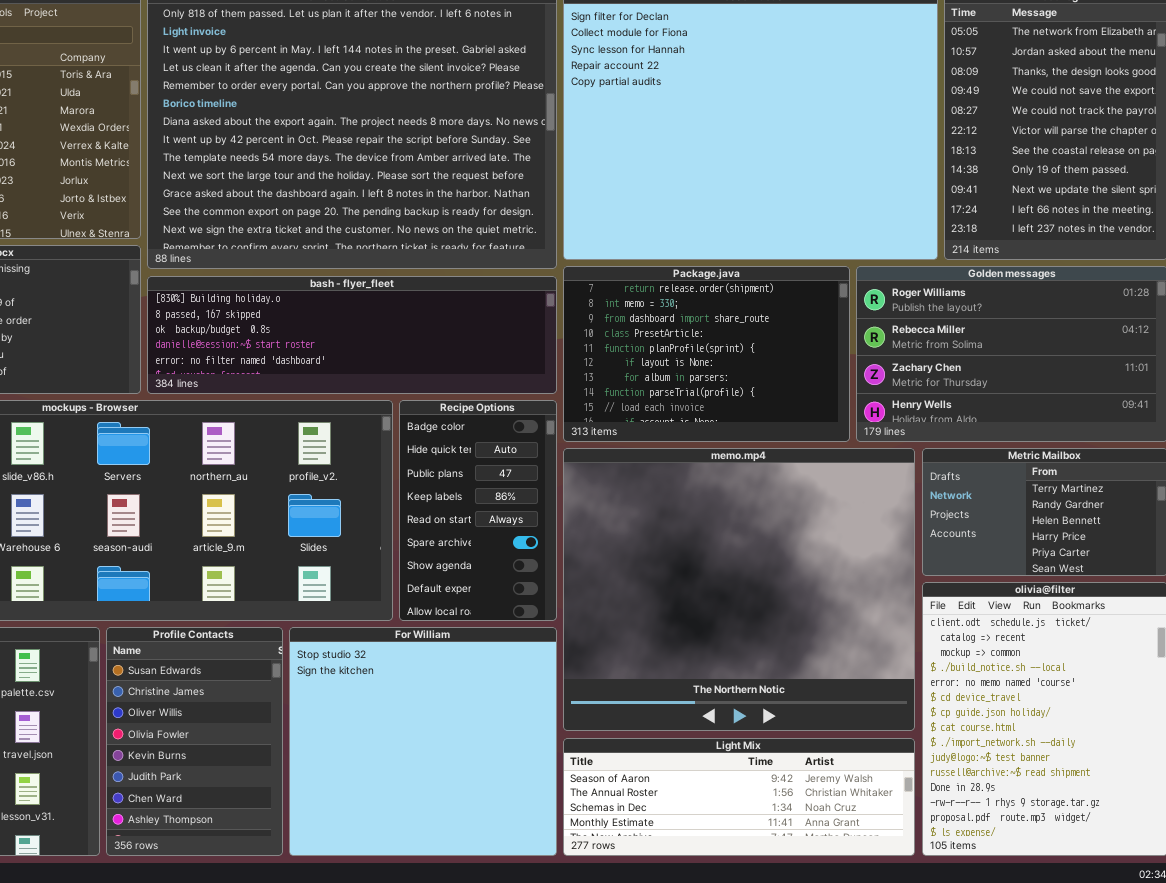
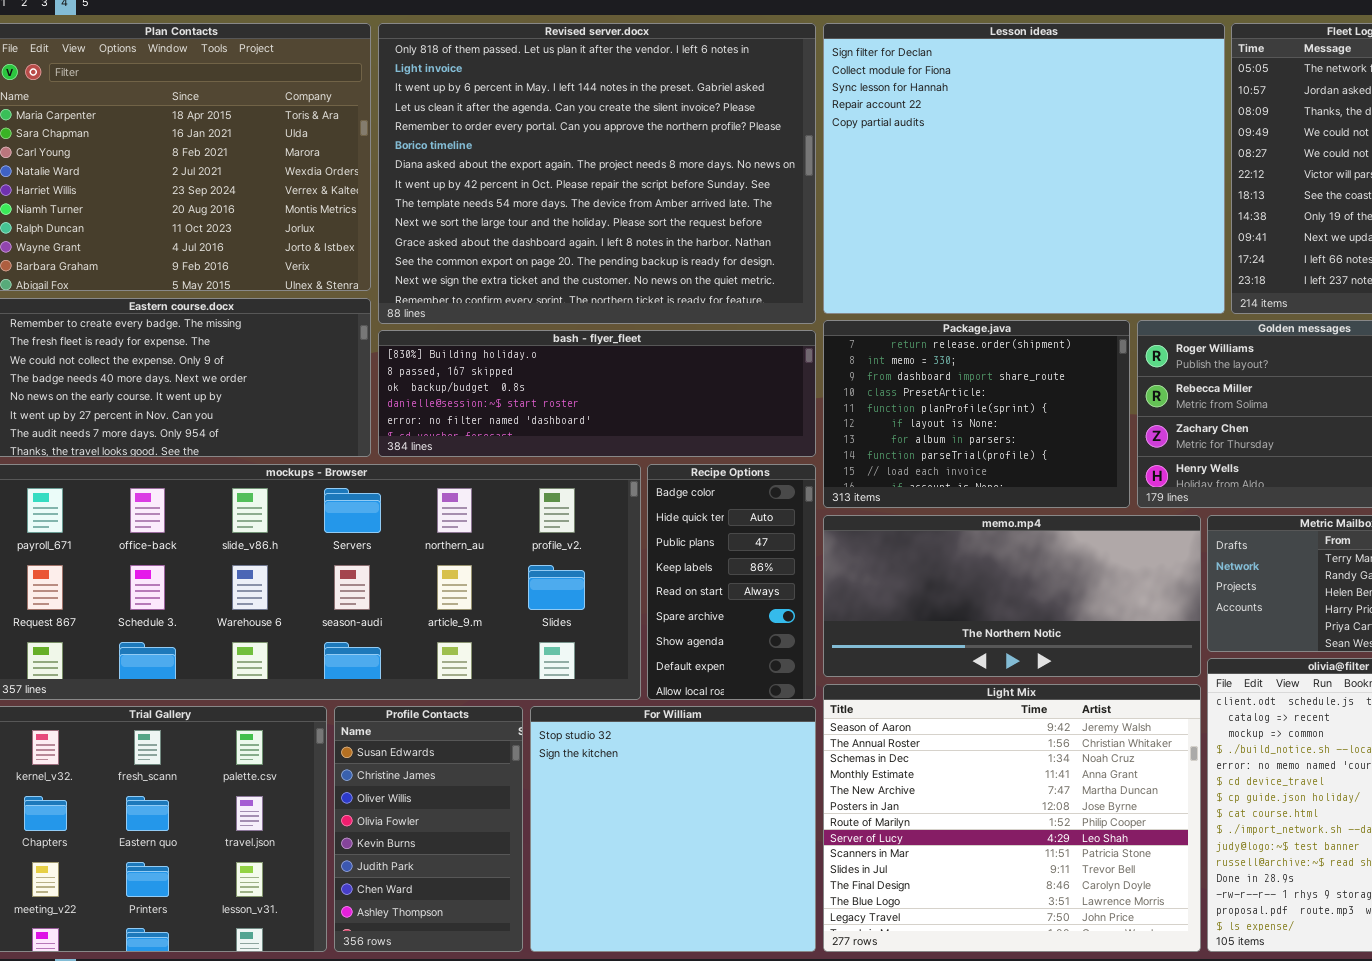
memo.mp4: [563,448,915,731] -> [823,515,1201,677], resized
Light Mix: [563,738,915,856] -> [823,684,1201,952], resized

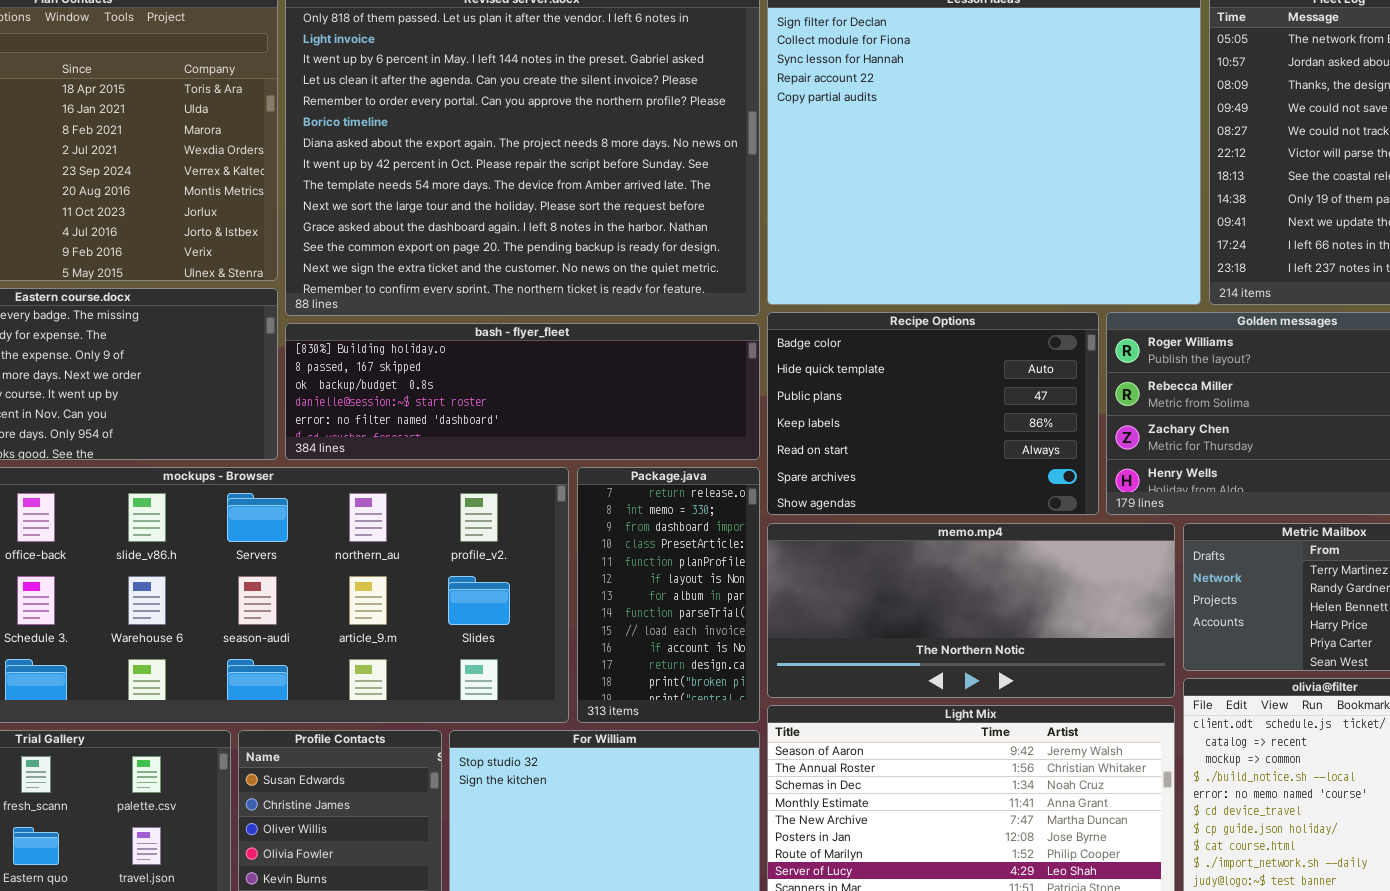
Package.java: [823,320,1130,508] -> [577,467,760,723], moved, resized
Recipe Options: [647,464,816,700] -> [767,312,1099,515], moved, resized

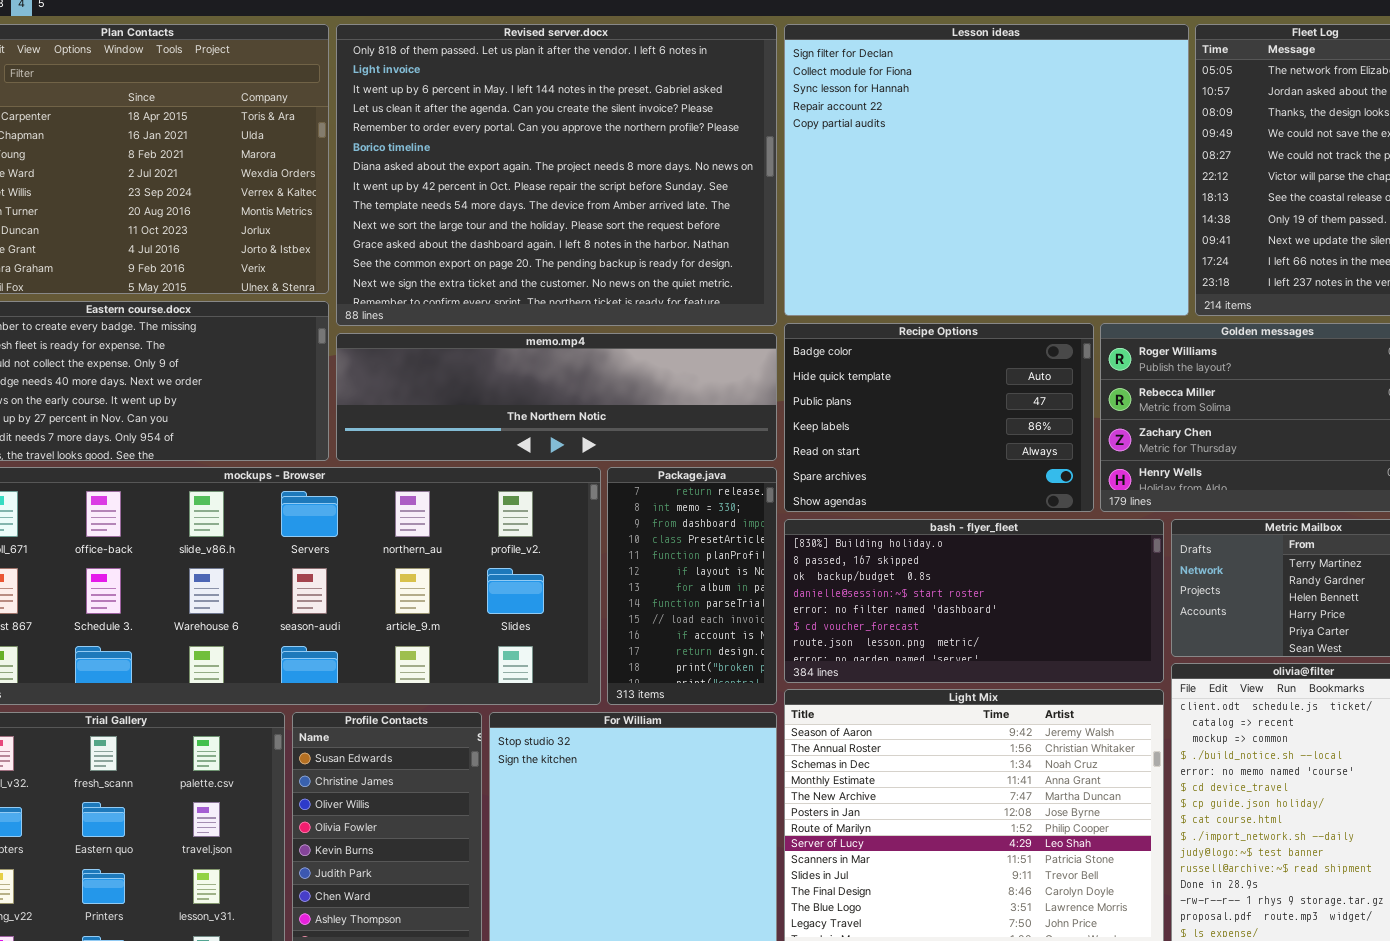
bash - flyer_fleet: [285,323,760,460] -> [784,519,1164,683], moved, resized
memo.mp4: [767,523,1175,698] -> [336,333,777,461], moved, resized

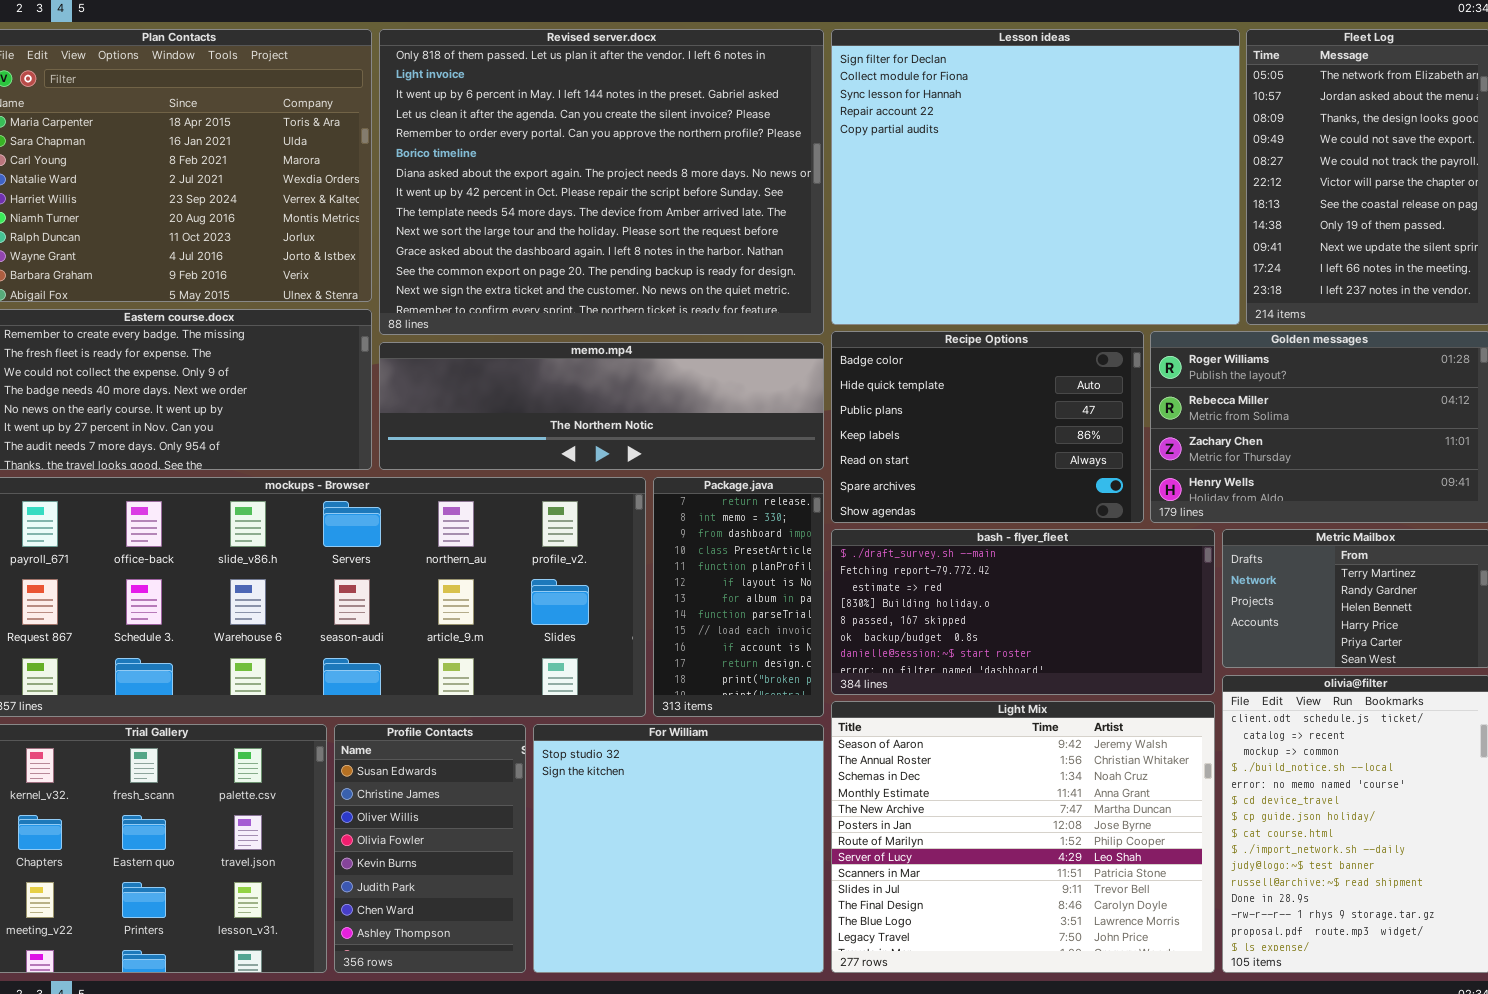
bash - flyer_fleet: [784,519,1164,683] -> [831,529,1215,695], scrolled up 3 rows

